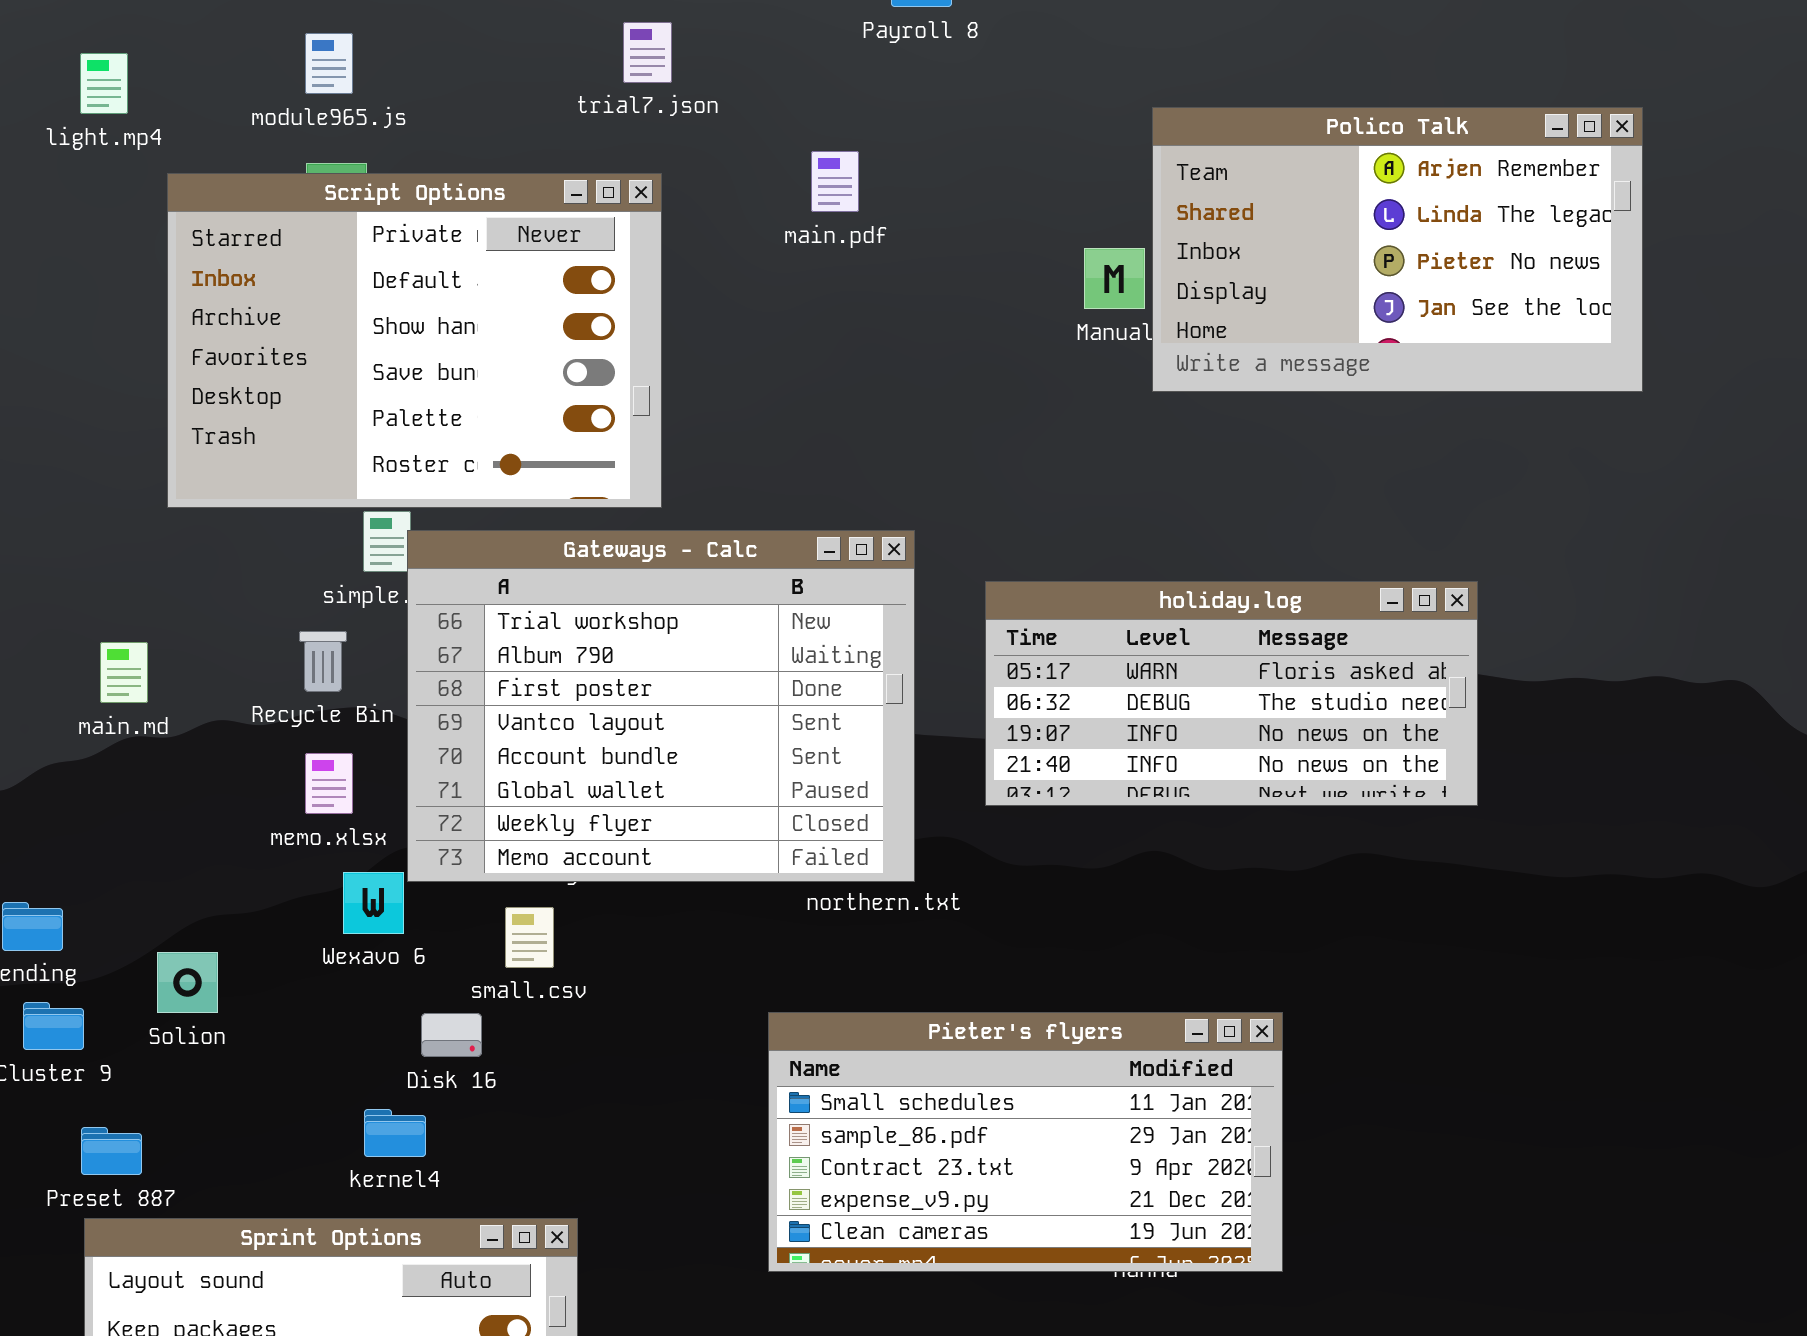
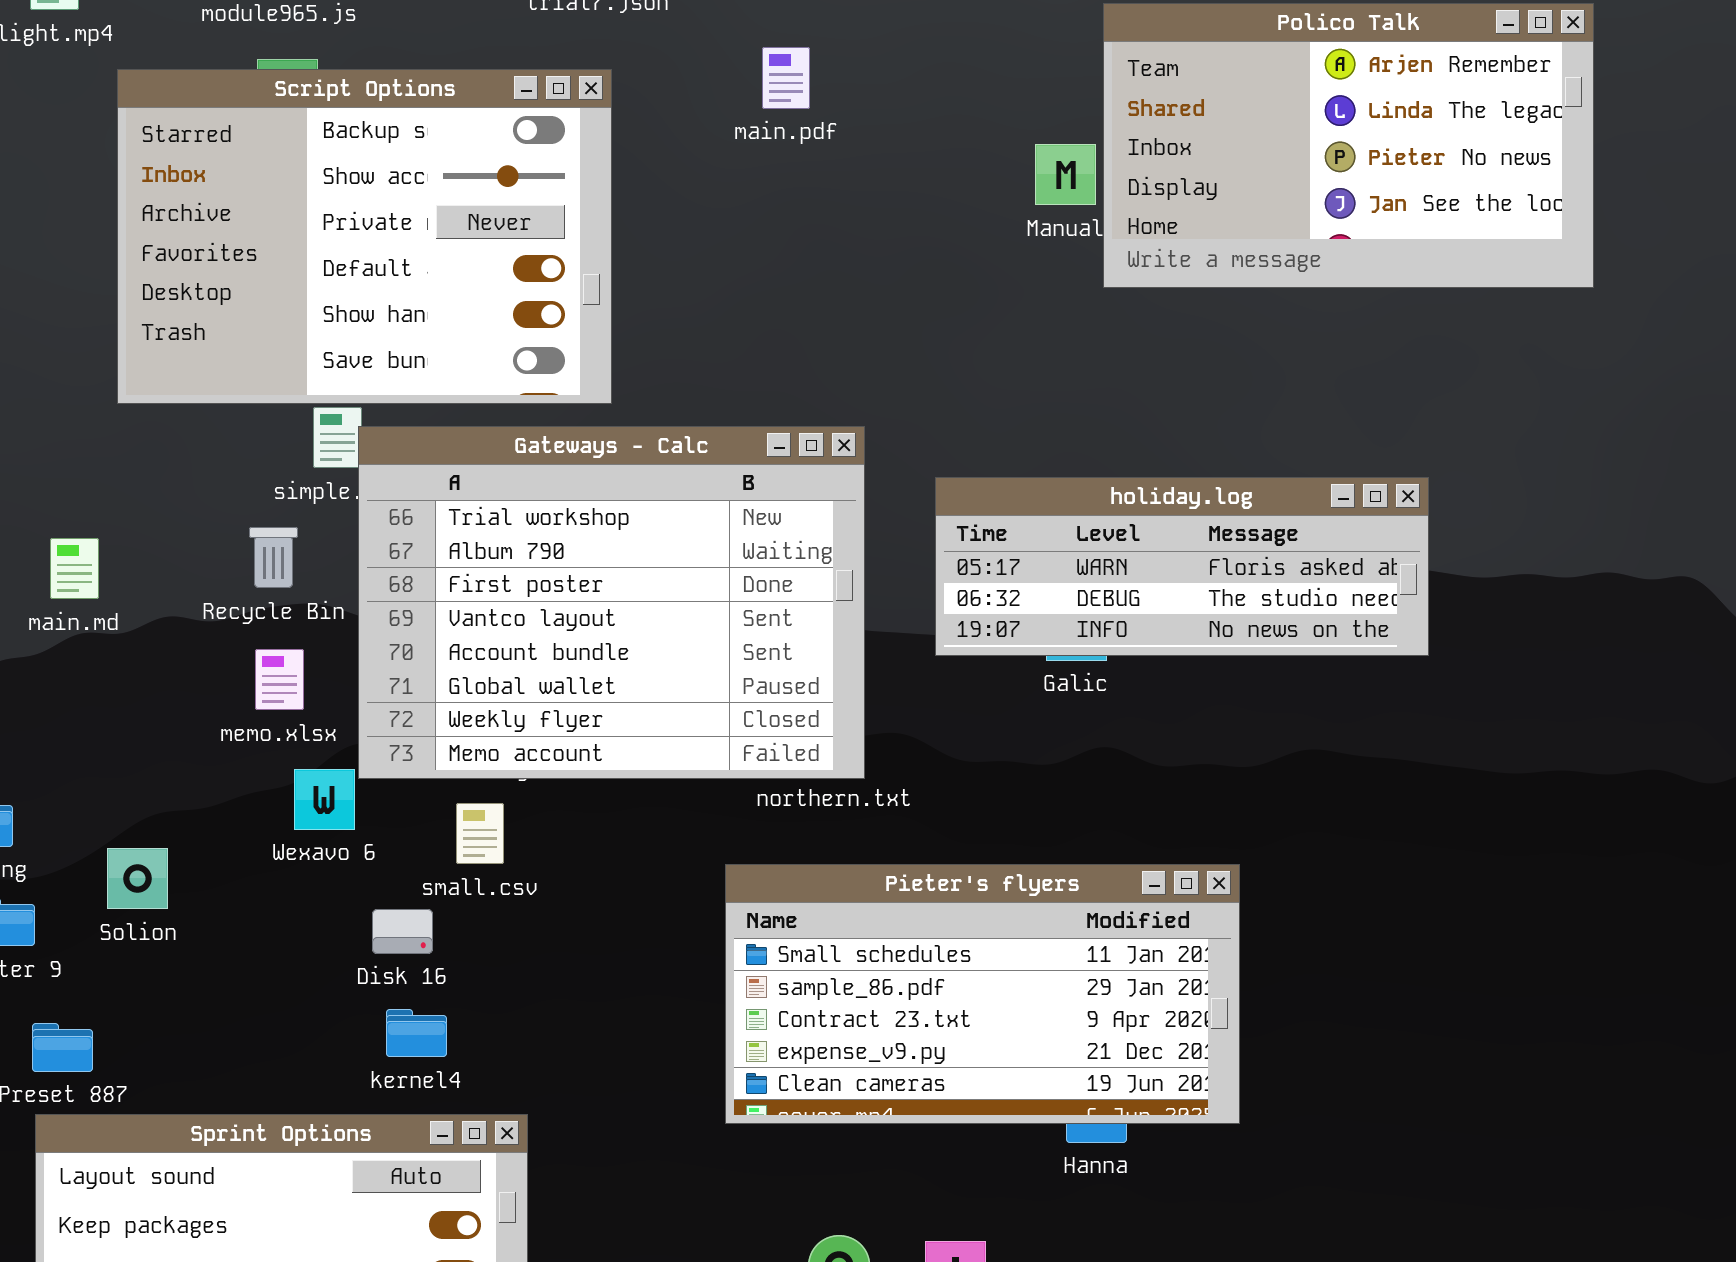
Script Options: [167,173,662,508] -> [117,69,612,404], scrolled up 2 rows
holiday.log: [985,581,1478,806] -> [935,477,1429,656], resized
Pieter's flyers: [768,1012,1283,1272] -> [725,864,1240,1124], moved
kernel4: [364,1109,426,1157] -> [386,1009,447,1057], moved

